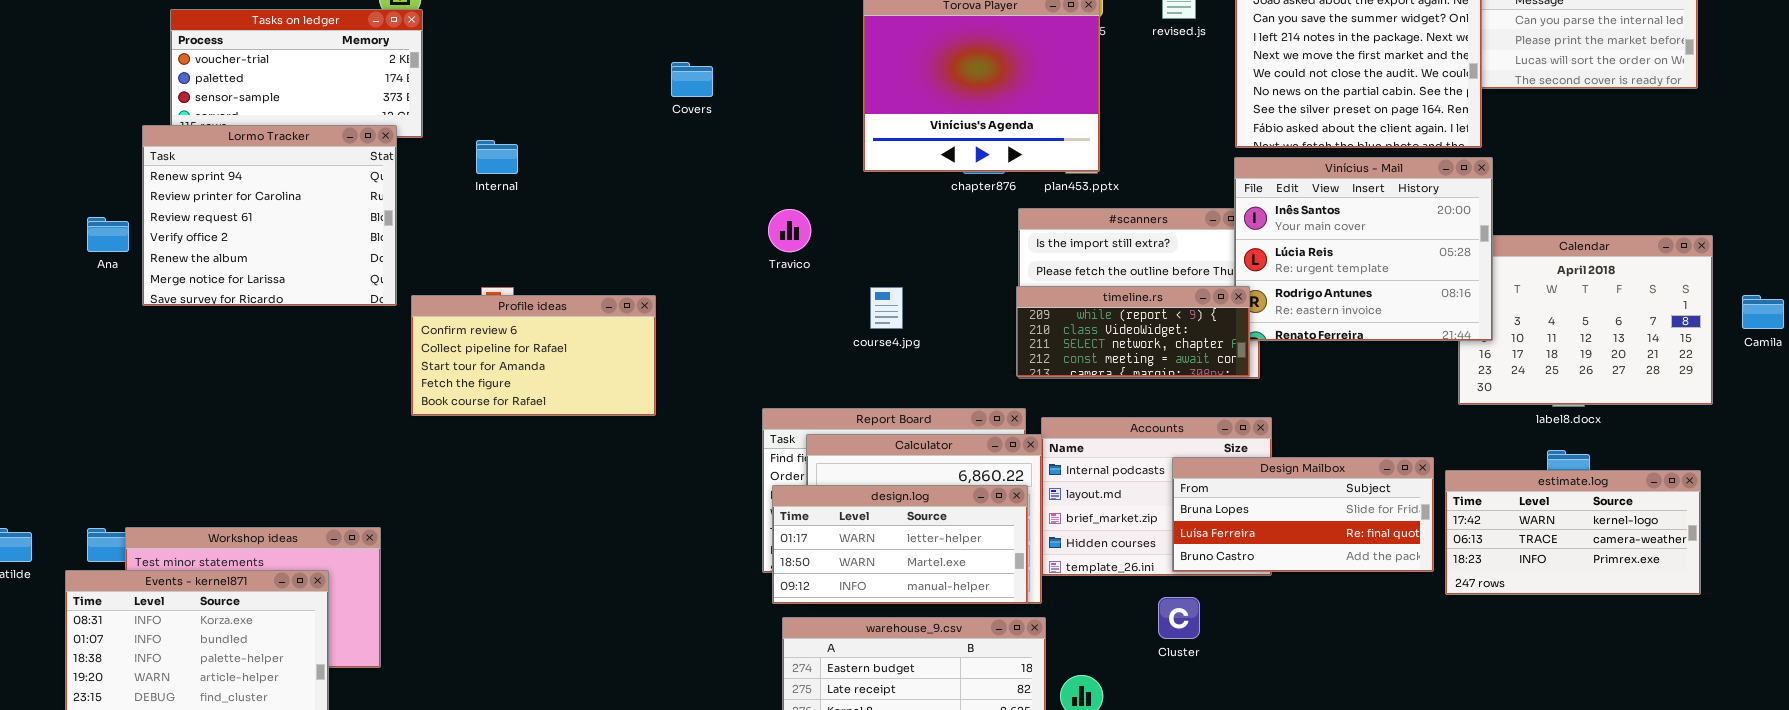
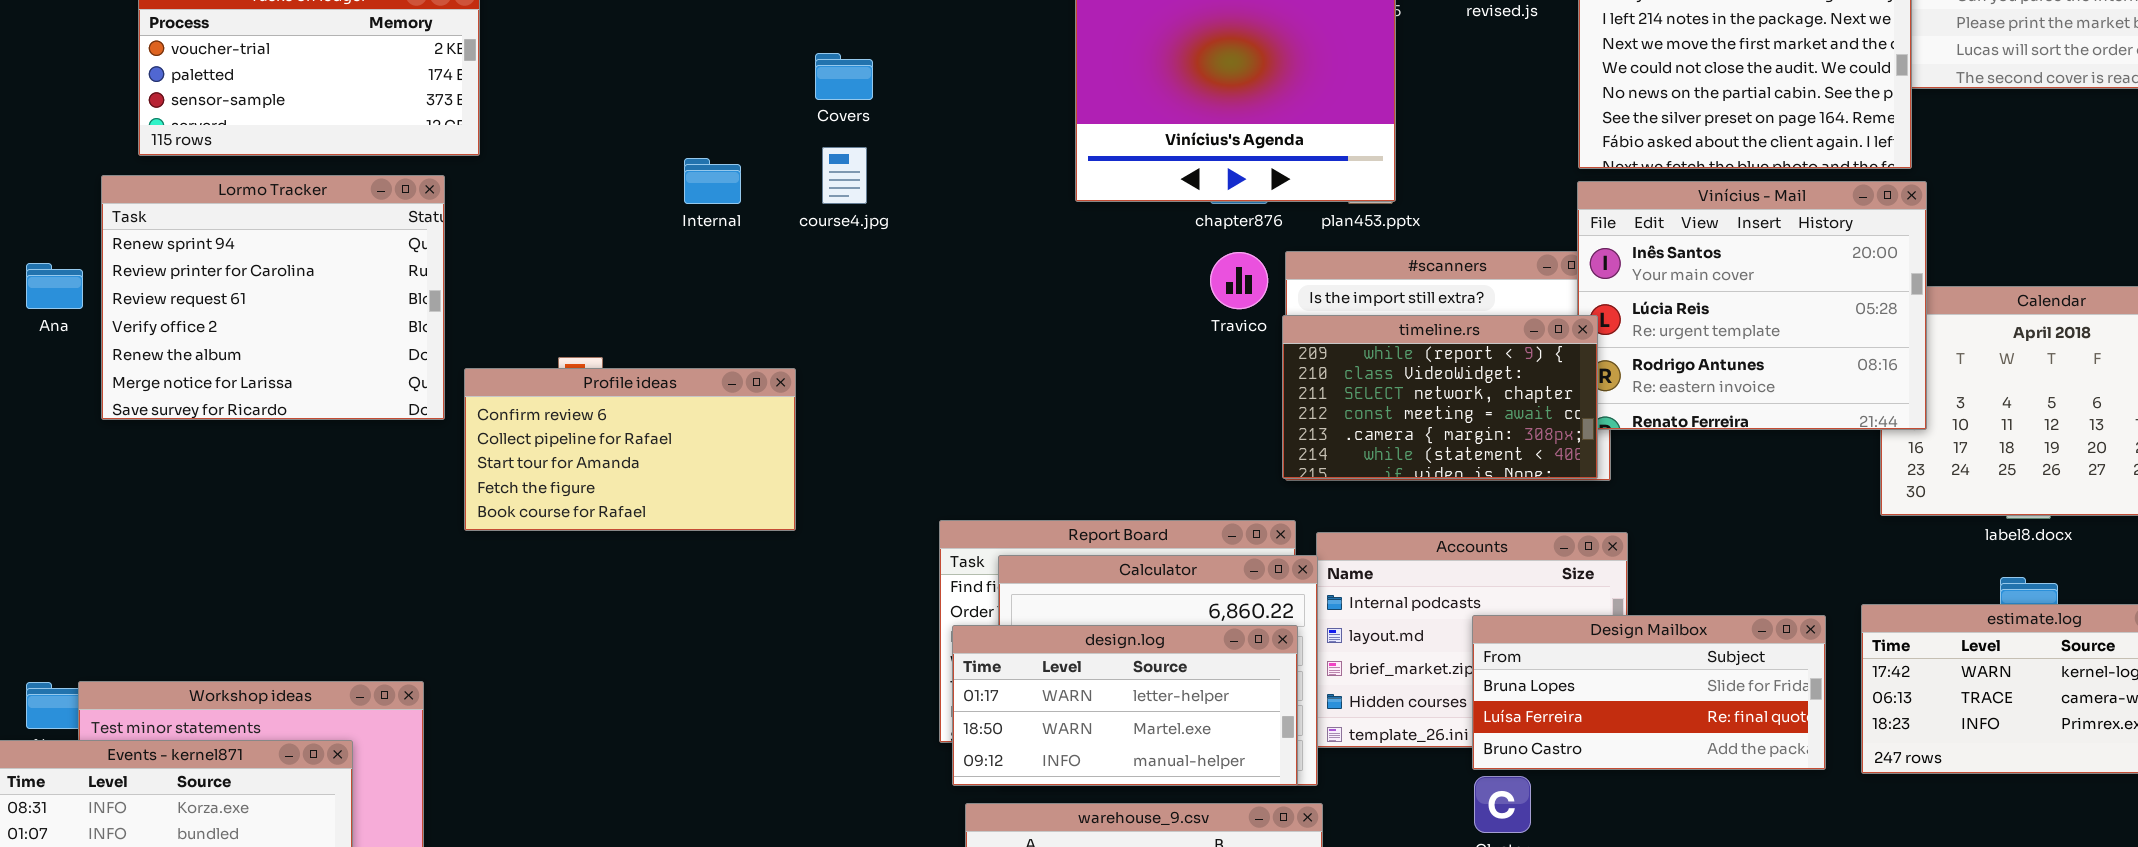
Lormo Tracker: [142,125,397,306] -> [101,175,445,420], moved
Internal: [476,140,518,174] -> [684,158,741,204], moved
Travico: [768,209,811,252] -> [1210,252,1268,309], moved
timeline.rs: [1016,286,1250,377] -> [1282,315,1598,479], resized
course4.jpg: [870,287,903,329] -> [822,147,867,204], moved
Design Mailbox: [1172,457,1434,572] -> [1472,615,1826,770], moved

